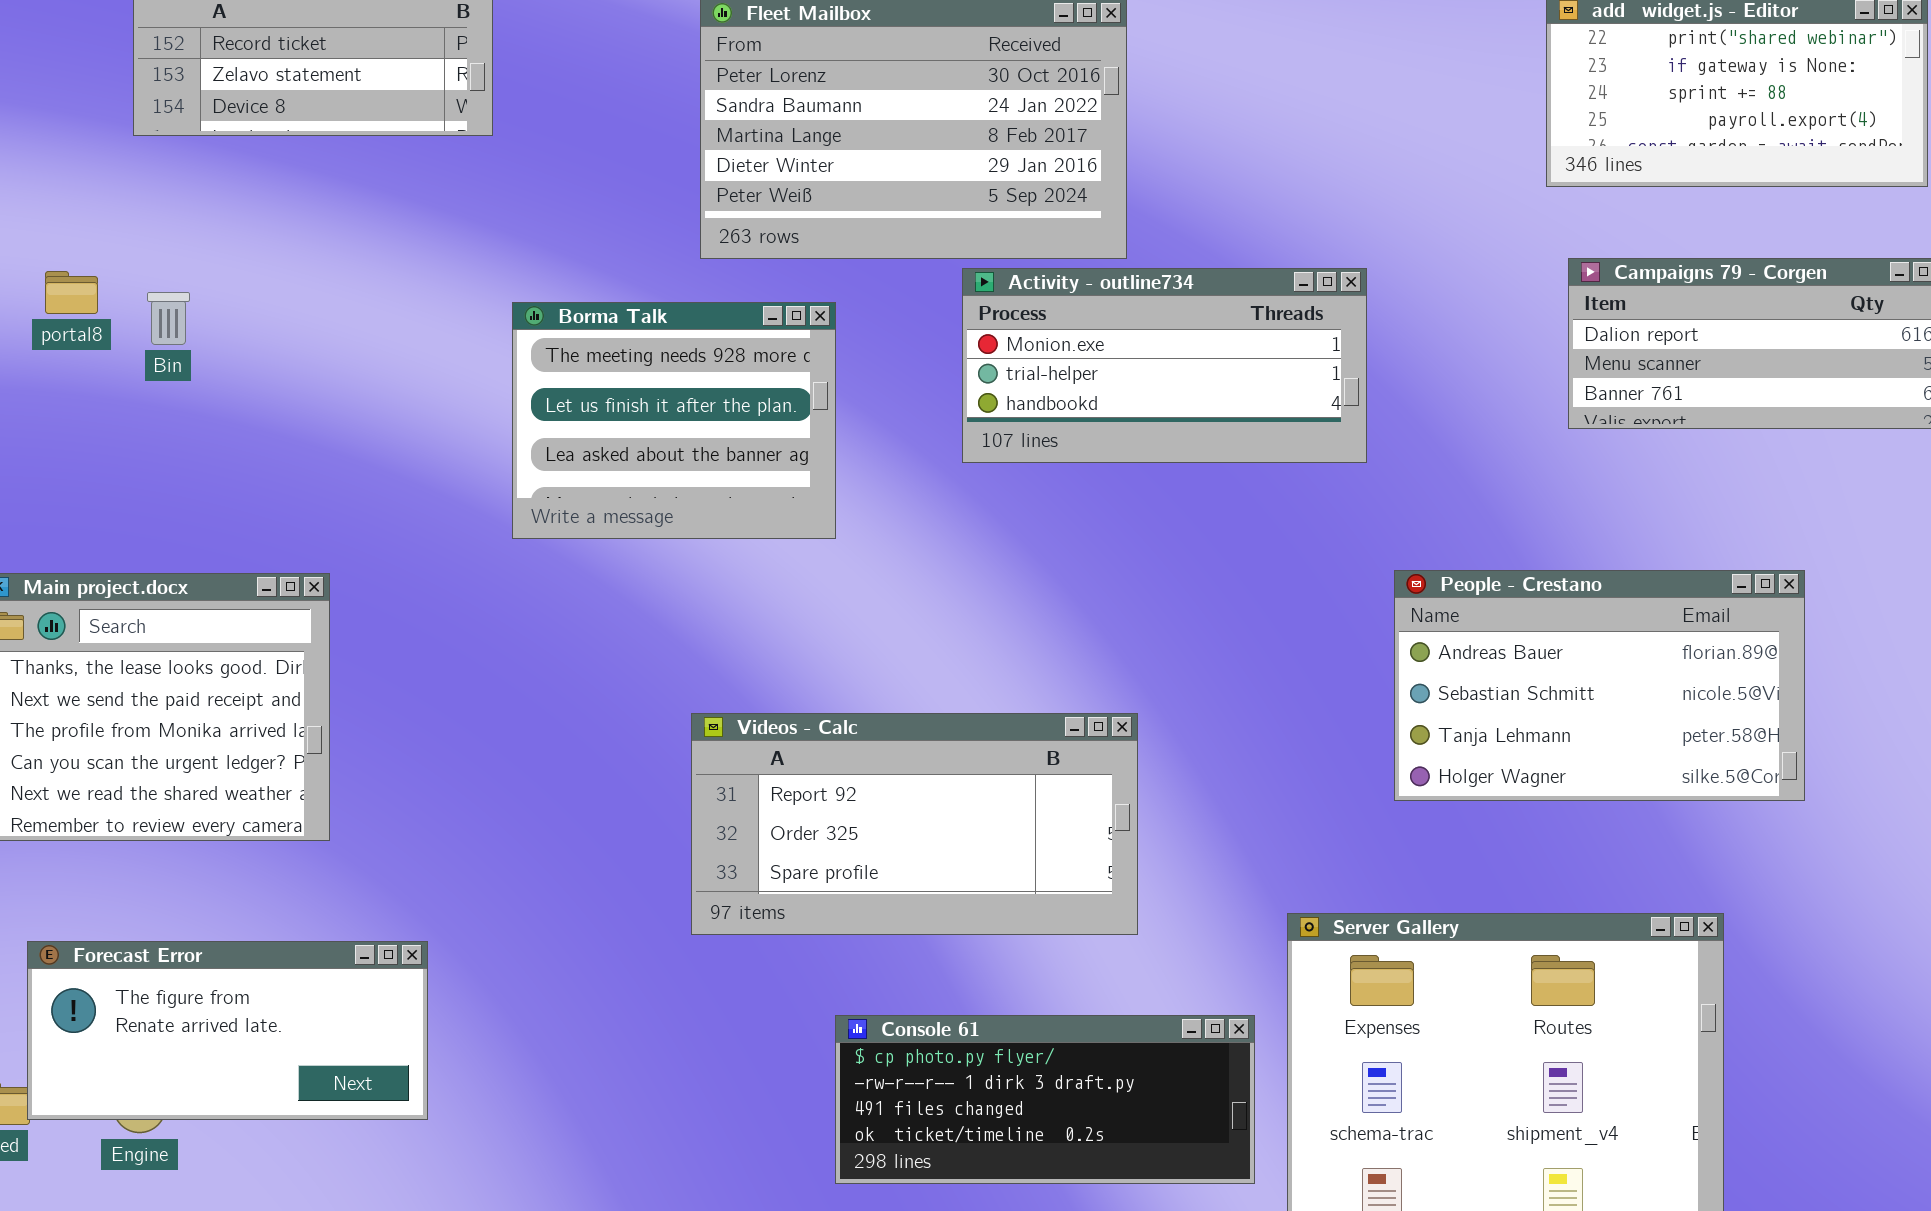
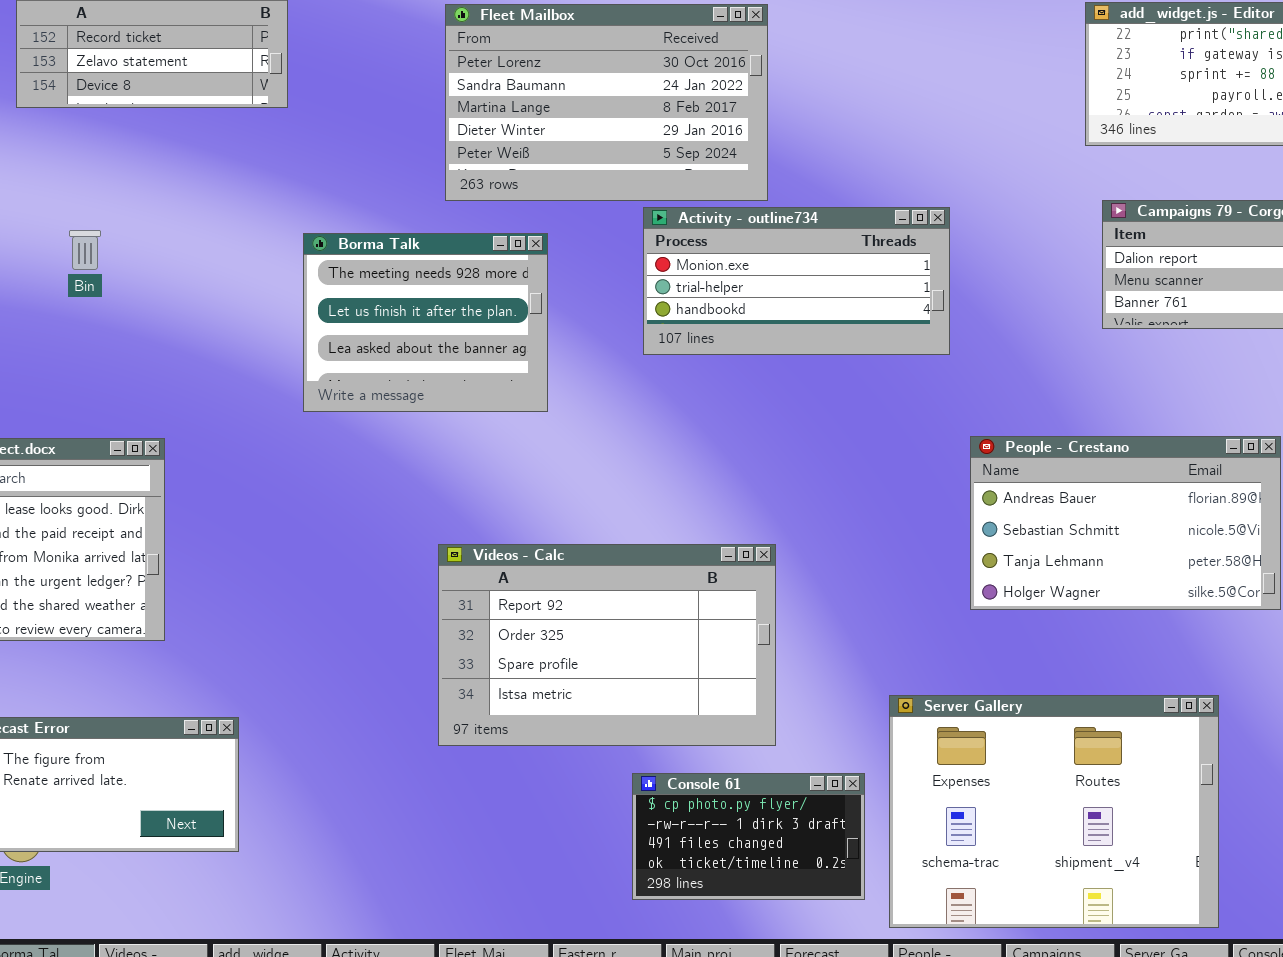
Bin: [147,292,190,345] -> [69,230,101,270], moved
Videos - Calc: [691,713,1138,935] -> [438,544,776,746], resized
Console 61: [835,1015,1255,1184] -> [632,773,865,900], resized

